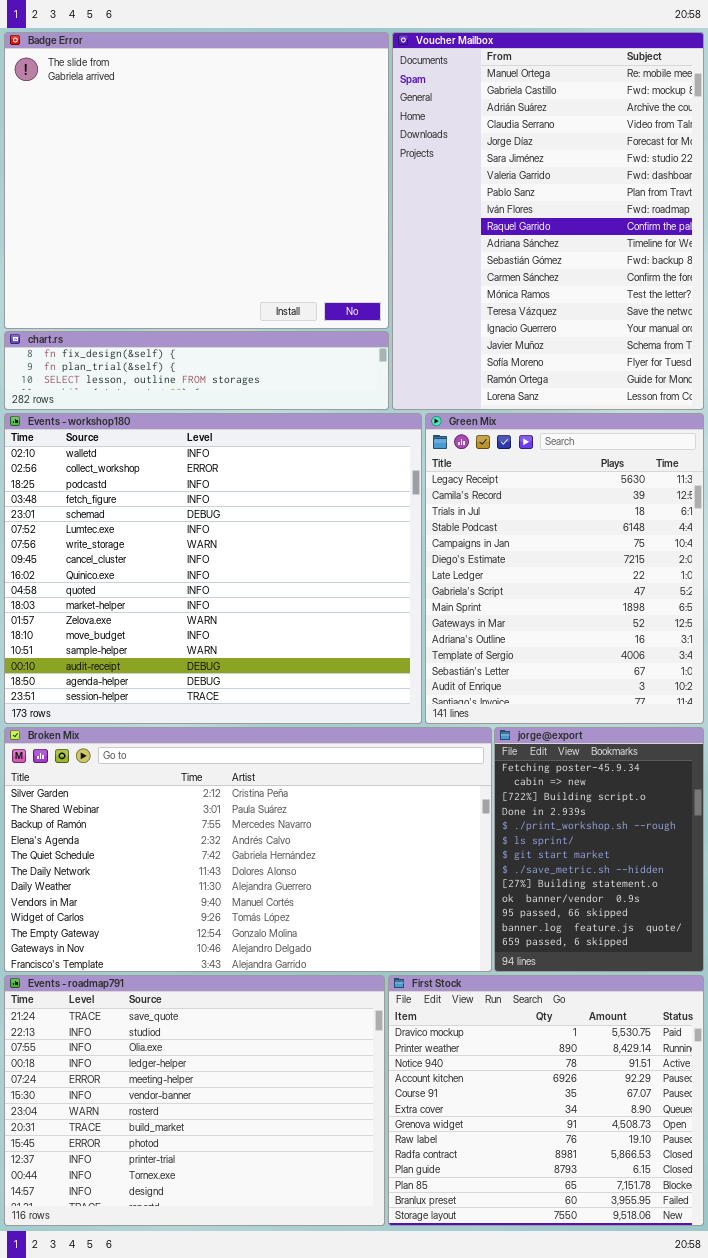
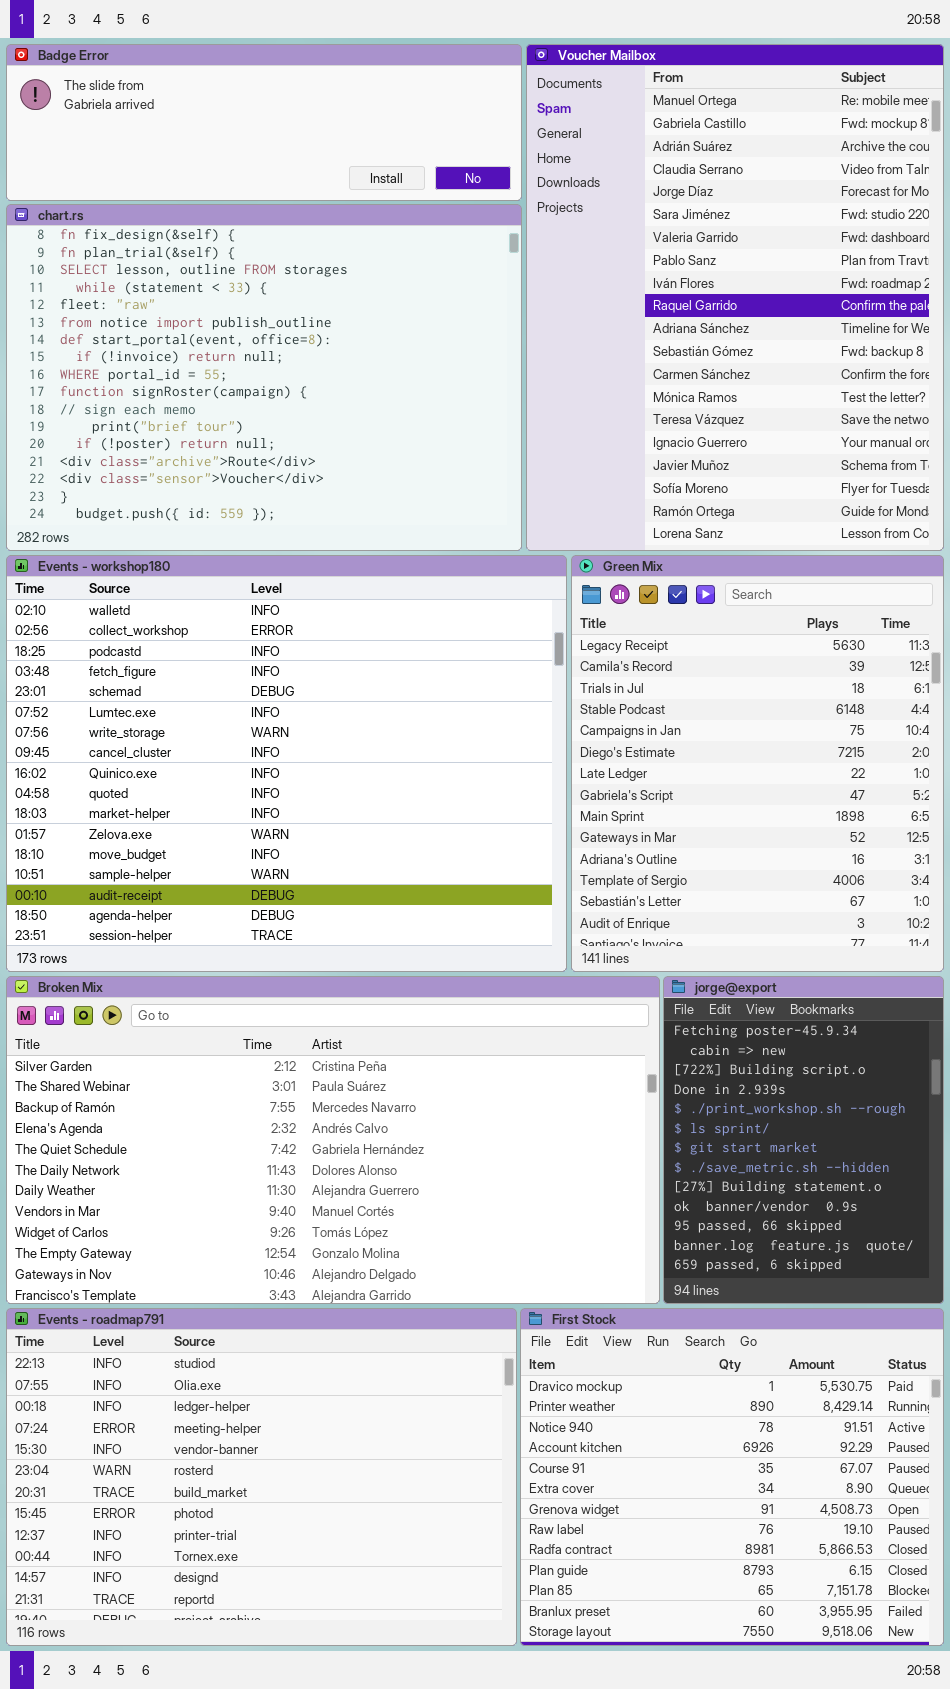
Badge Error: [4,32,389,329] -> [6,44,522,201], resized
chart.rs: [4,331,389,410] -> [6,204,522,551], resized
Events - roadmap791: [4,975,385,1226] -> [6,1308,517,1646], scrolled down 1 row

